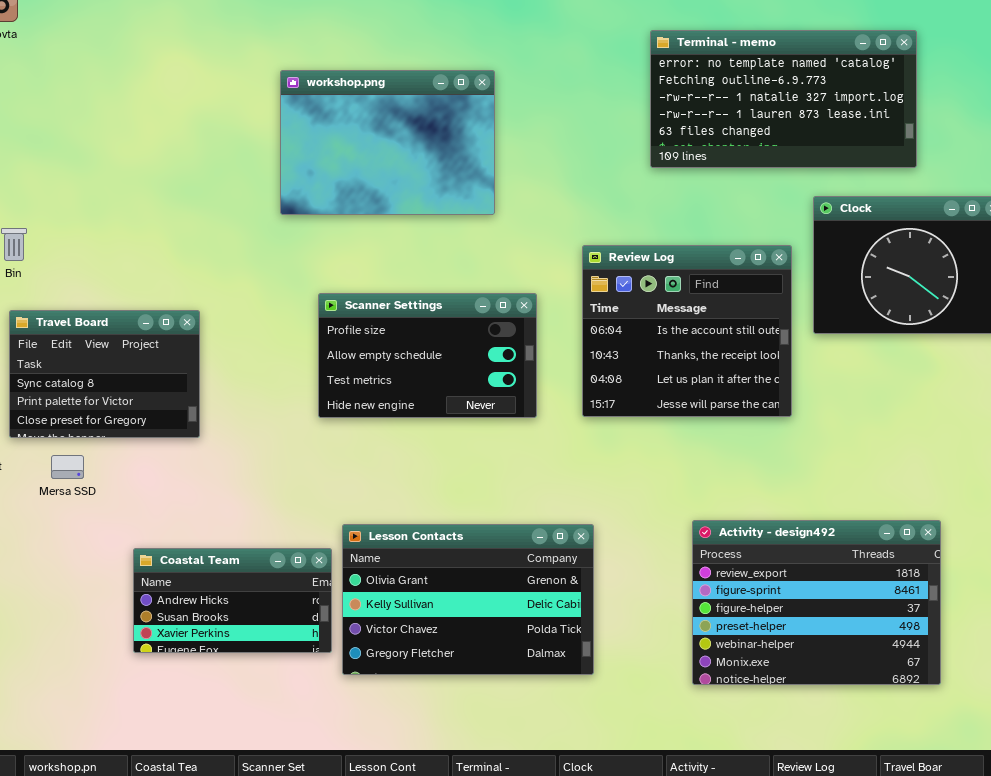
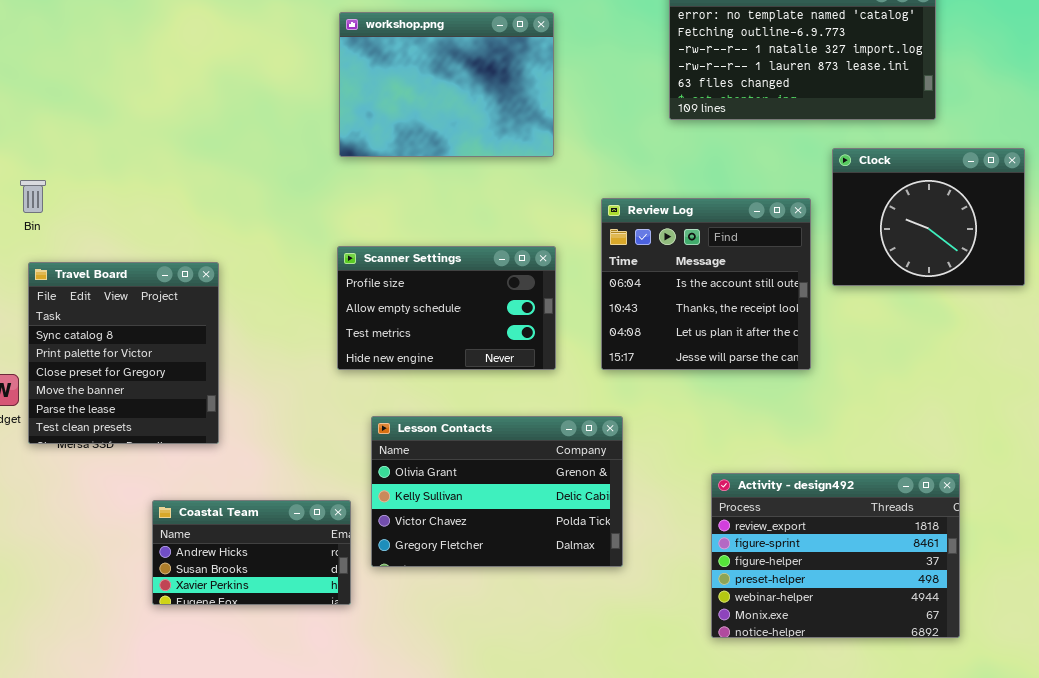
workshop.png: [280,70,495,215] -> [339,12,554,157], moved
Travel Board: [9,310,200,438] -> [28,262,219,444], resized
Lesson Contacts: [342,524,594,675] -> [371,416,623,567], moved

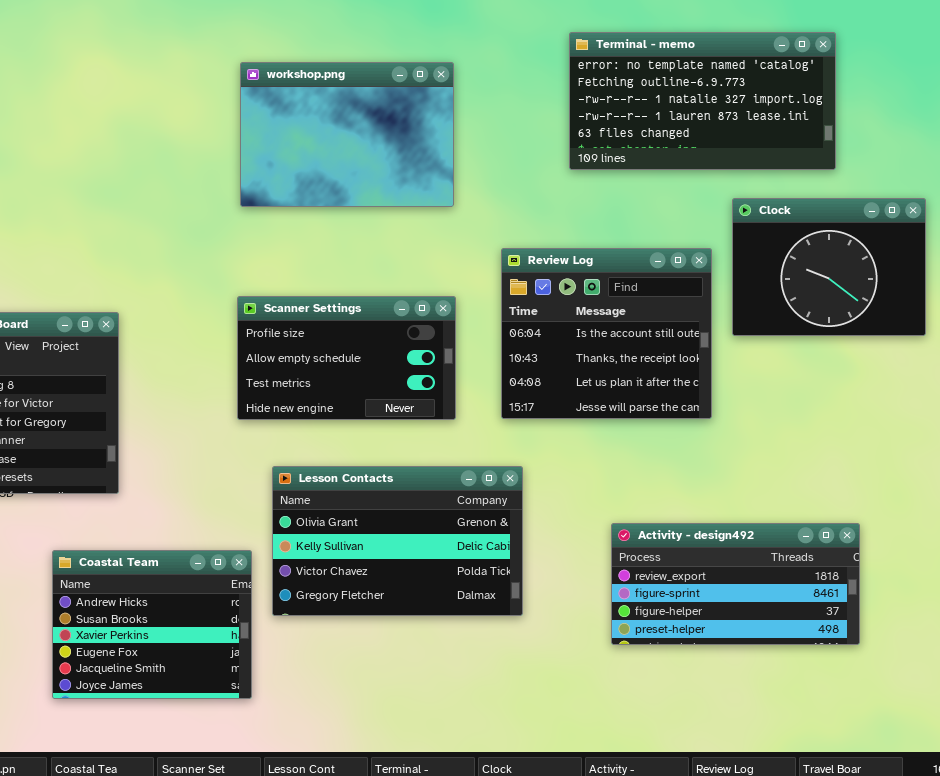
Activity - design492: [711,473,960,638] -> [611,523,860,645], resized
Coastal Team: [152,500,351,605] -> [52,550,252,699], resized

